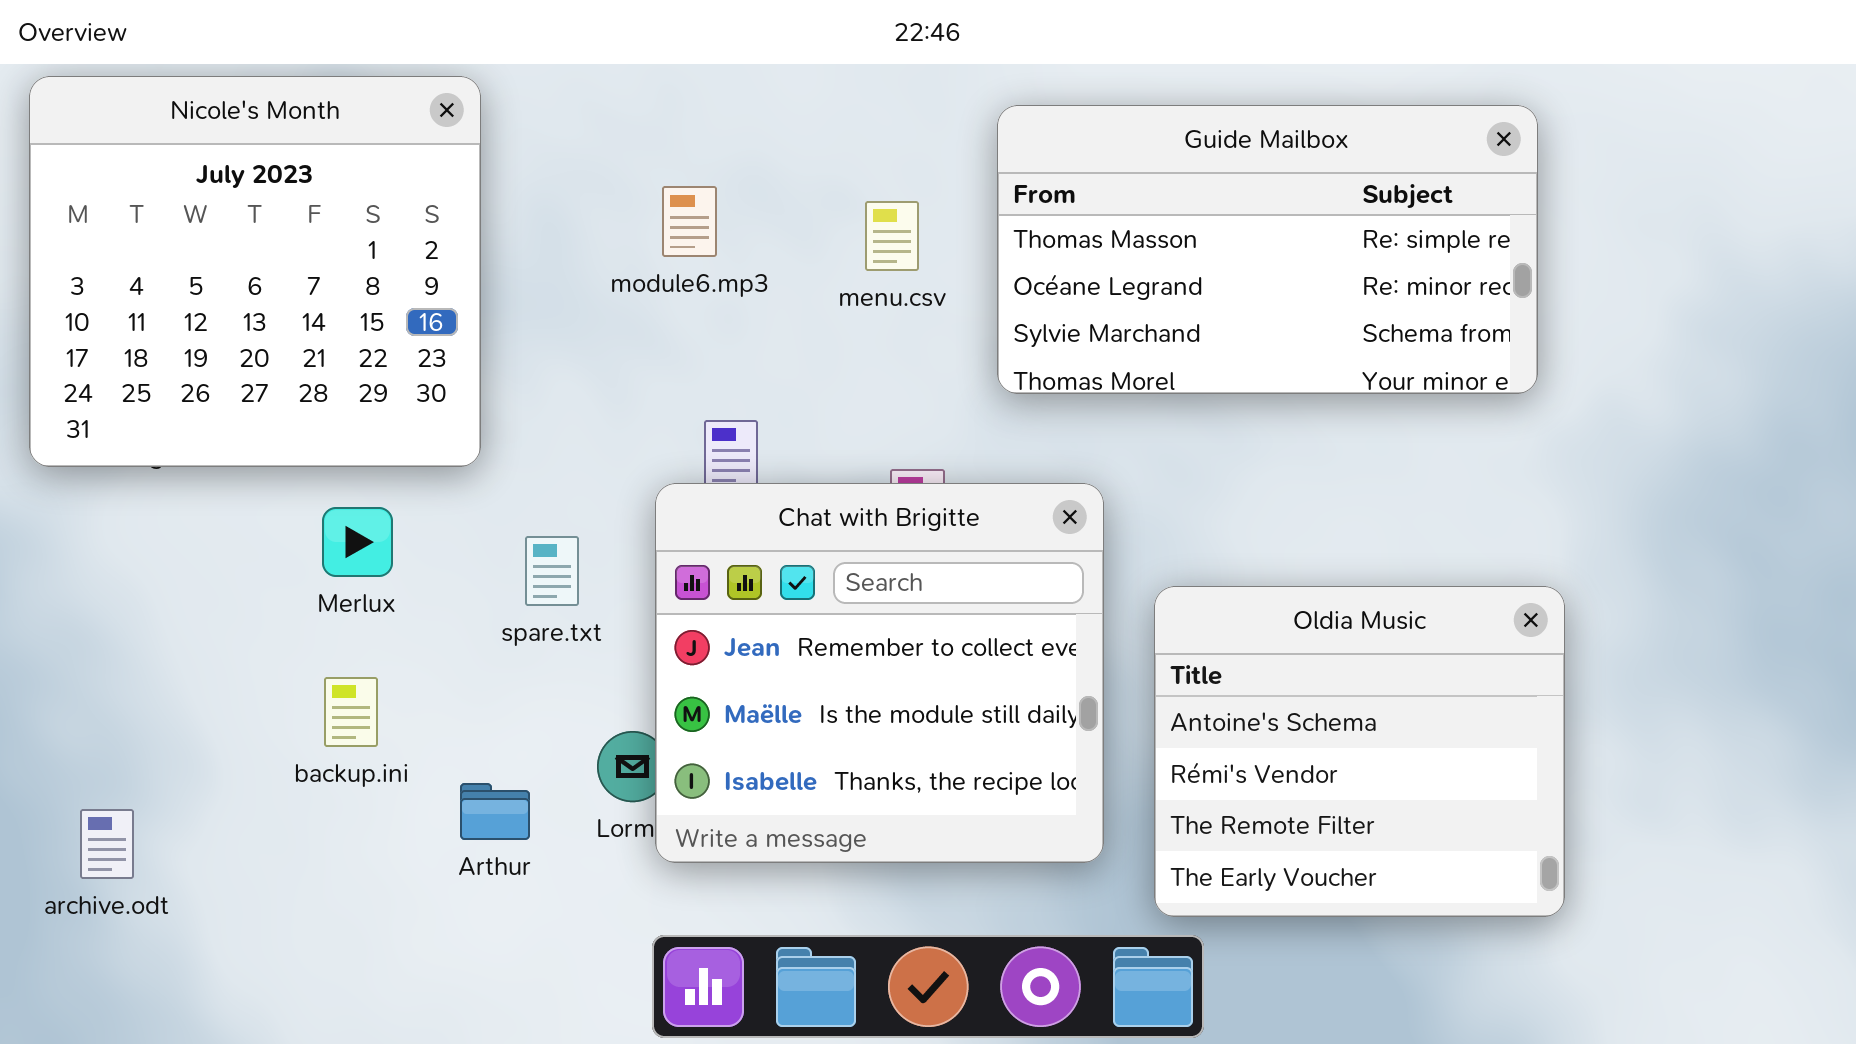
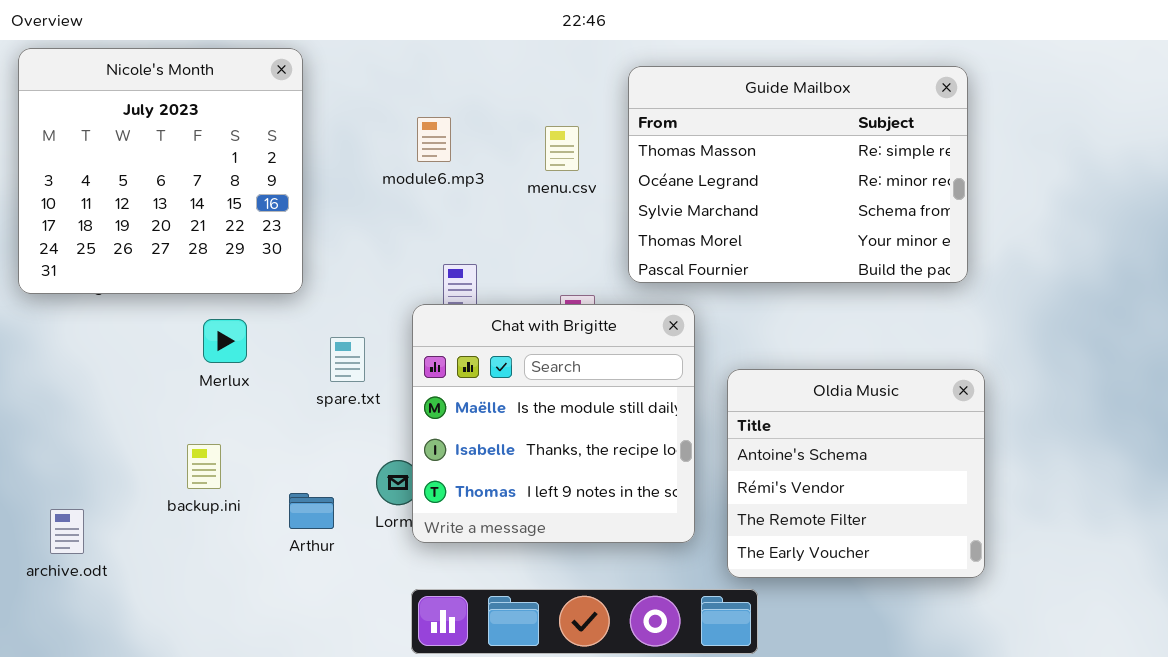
Guide Mailbox: [997,105,1538,394] -> [628,66,968,283], resized
Chat with Brigitte: [655,483,1104,863] -> [412,304,695,543], scrolled down 1 row
backup.ini: [324,677,378,747] -> [187,444,221,489], moved

